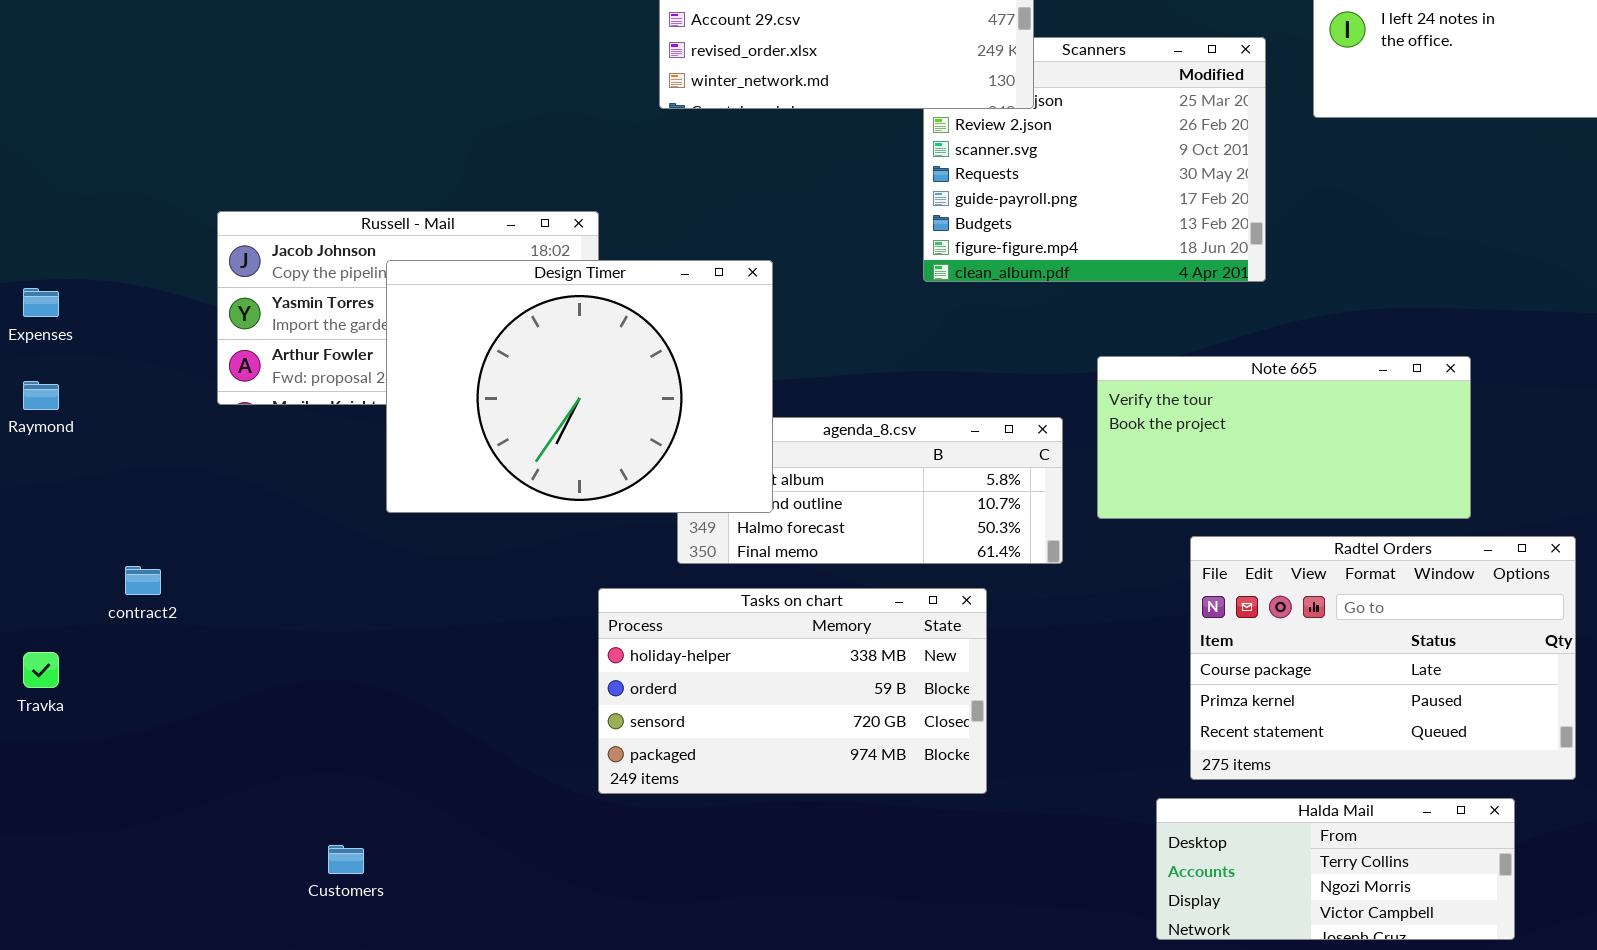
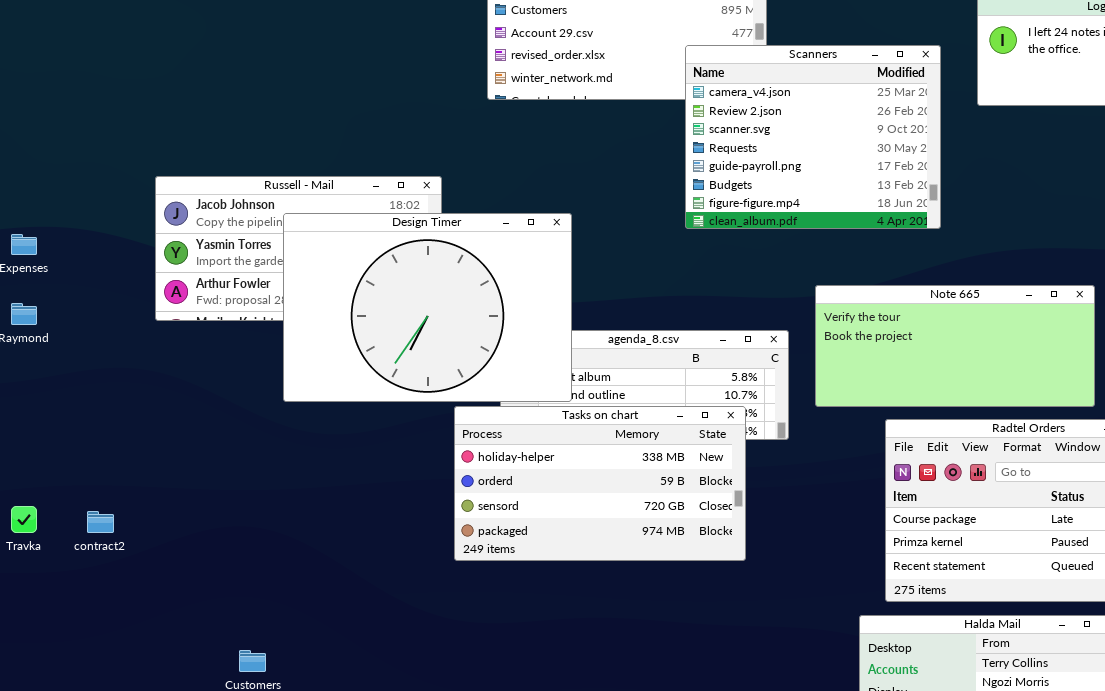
Scanners: [923,37,1266,282] -> [685,45,941,229], raised
contract2: [125,566,161,595] -> [87,511,114,533], moved
Tasks on chart: [598,588,987,794] -> [454,406,746,561], moved

